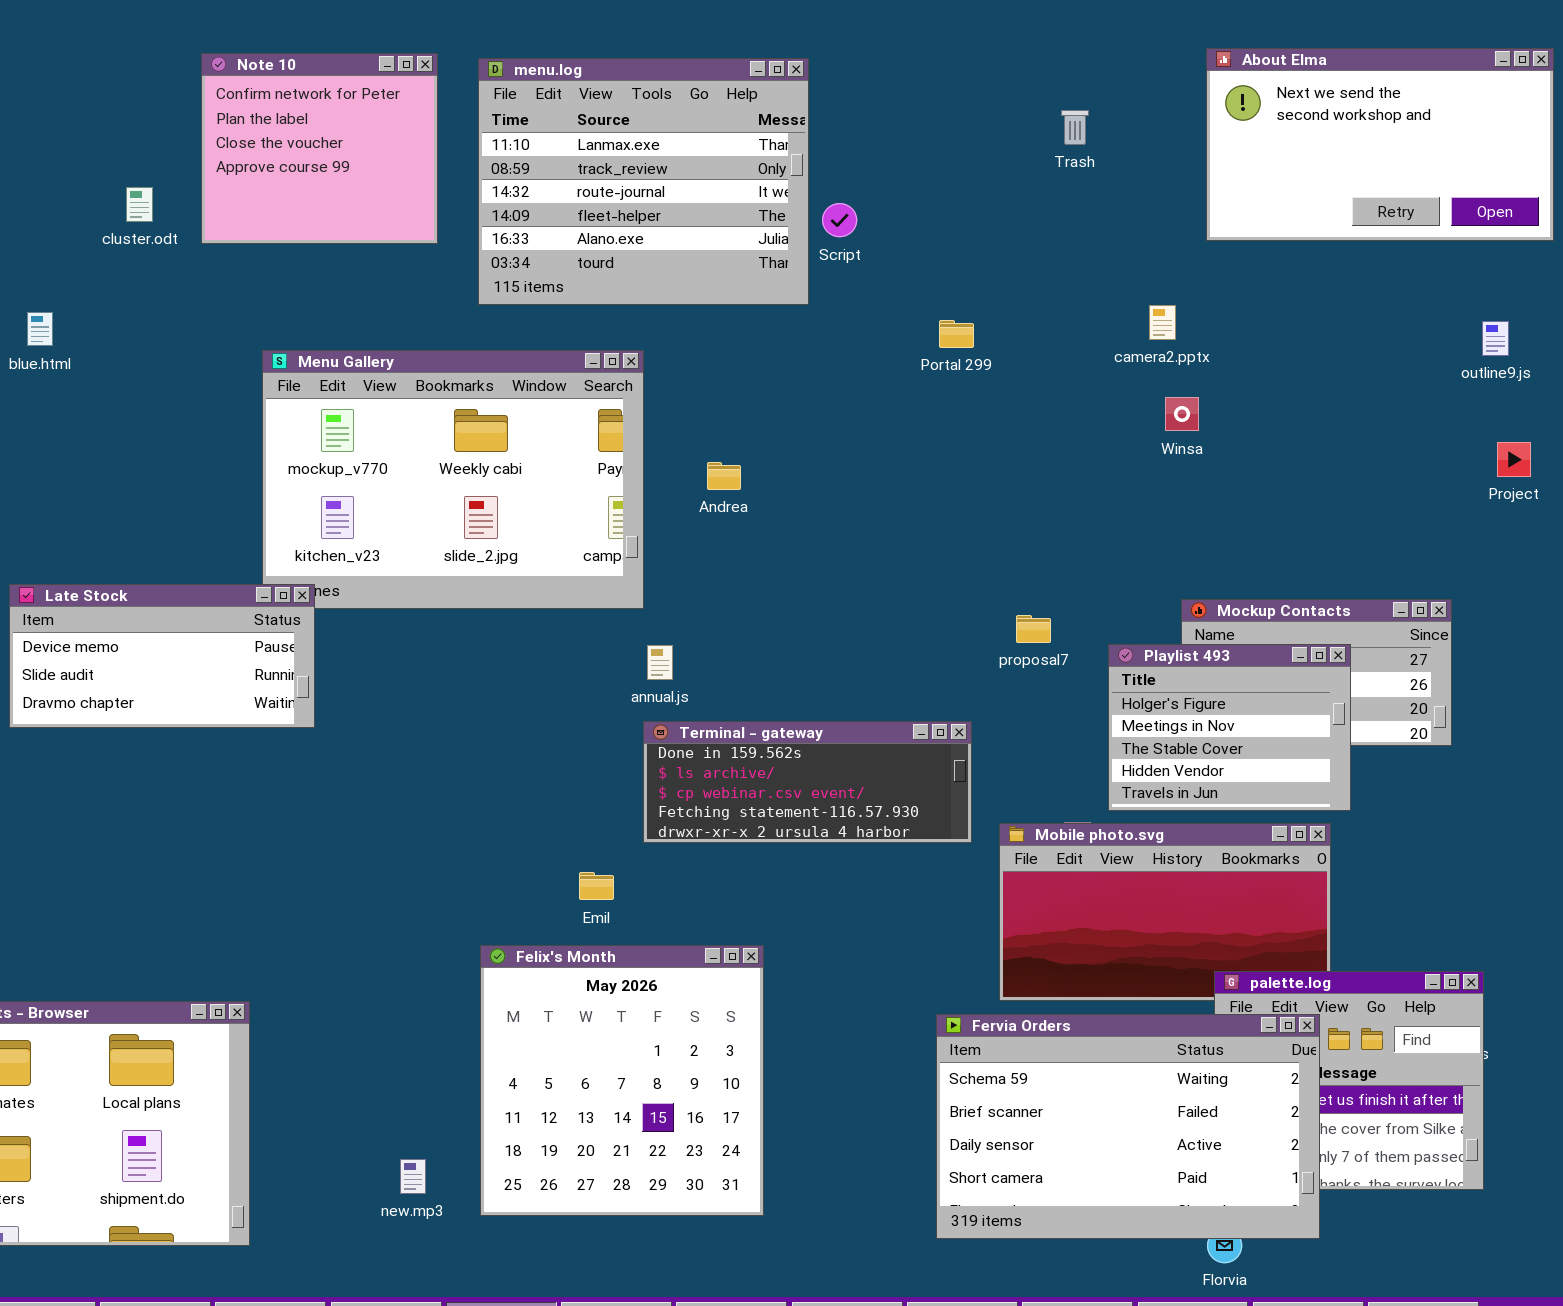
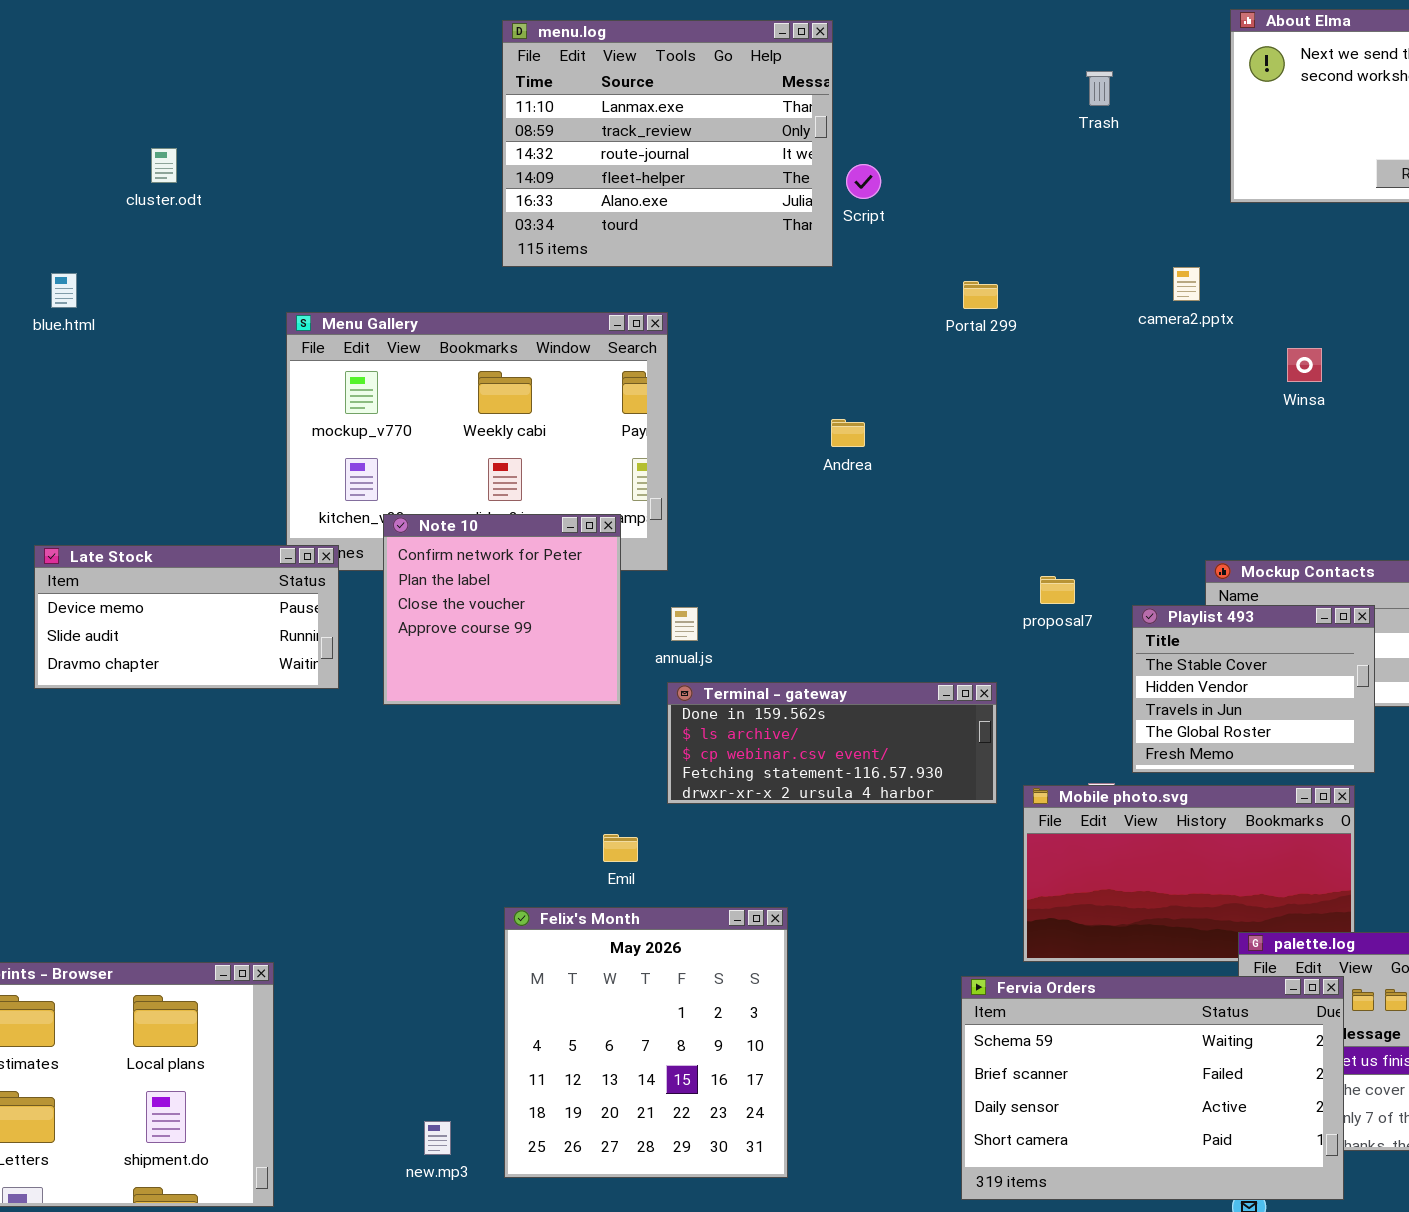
Note 10: [201,53,438,244] -> [383,514,621,705], moved
Winsa: [1165,397,1199,431] -> [1287,348,1322,382], moved
Andrea: [707,462,741,490] -> [831,419,865,447], moved
Playlist 493: [1108,644,1351,811] -> [1132,605,1375,773], scrolled down 2 rows

